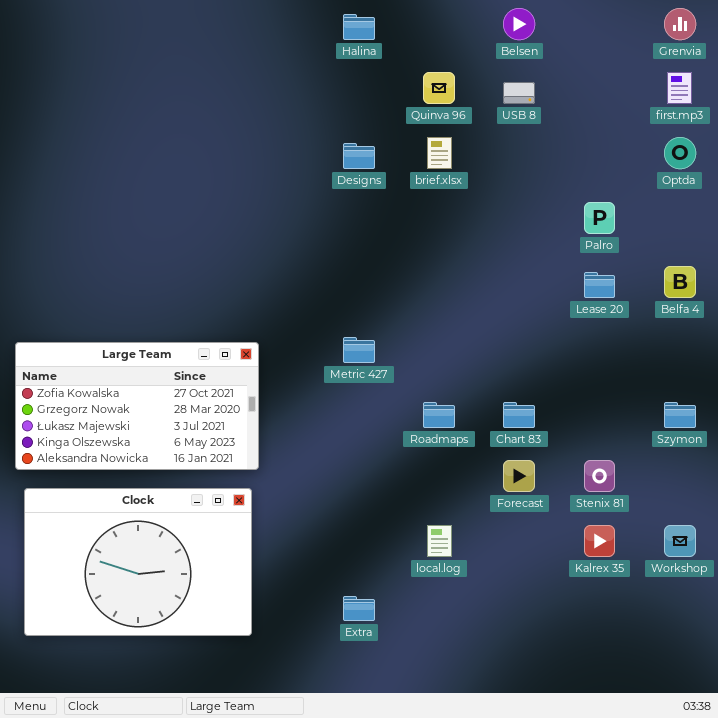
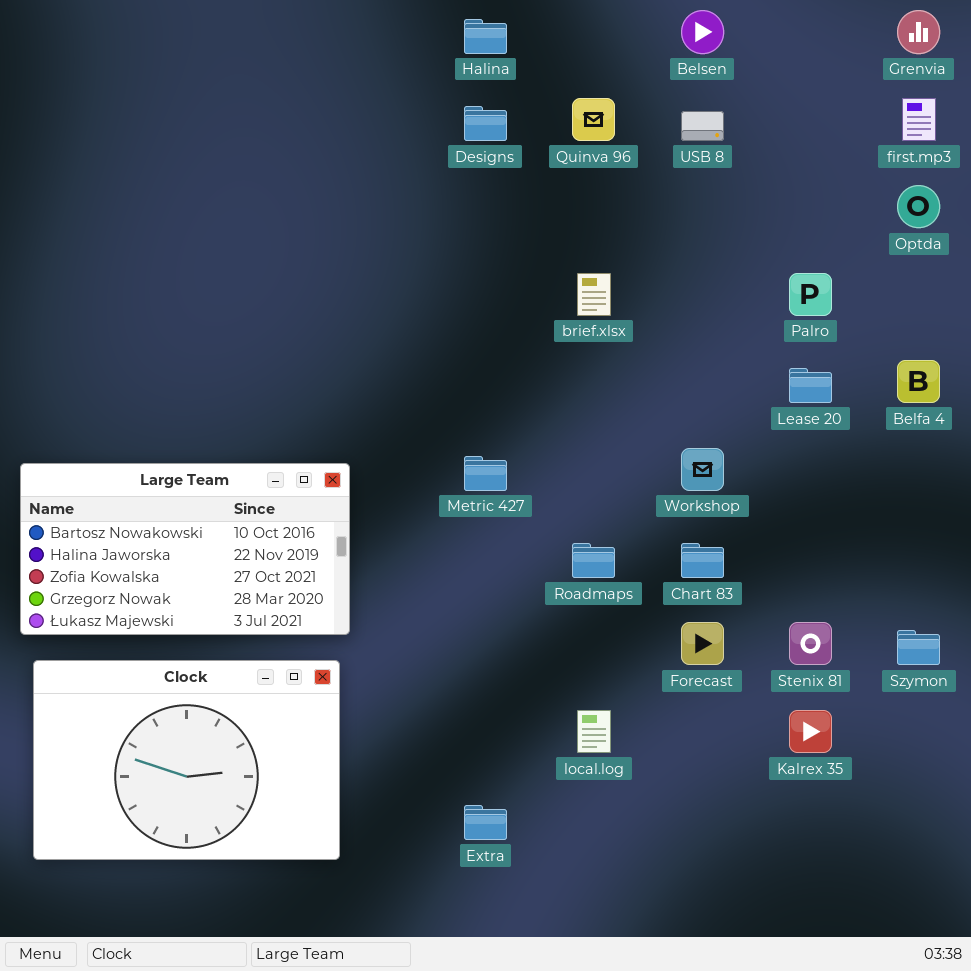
brief.xlsx: [427,137,452,169] -> [577,273,611,316], moved
Designs: [343,143,375,169] -> [464,106,507,141], moved
Large Team: [15,342,259,470] -> [20,463,350,635], scrolled up 2 rows
Szymon: [664,402,696,428] -> [897,630,940,665], moved
Workshop: [664,525,696,557] -> [681,448,724,491], moved

